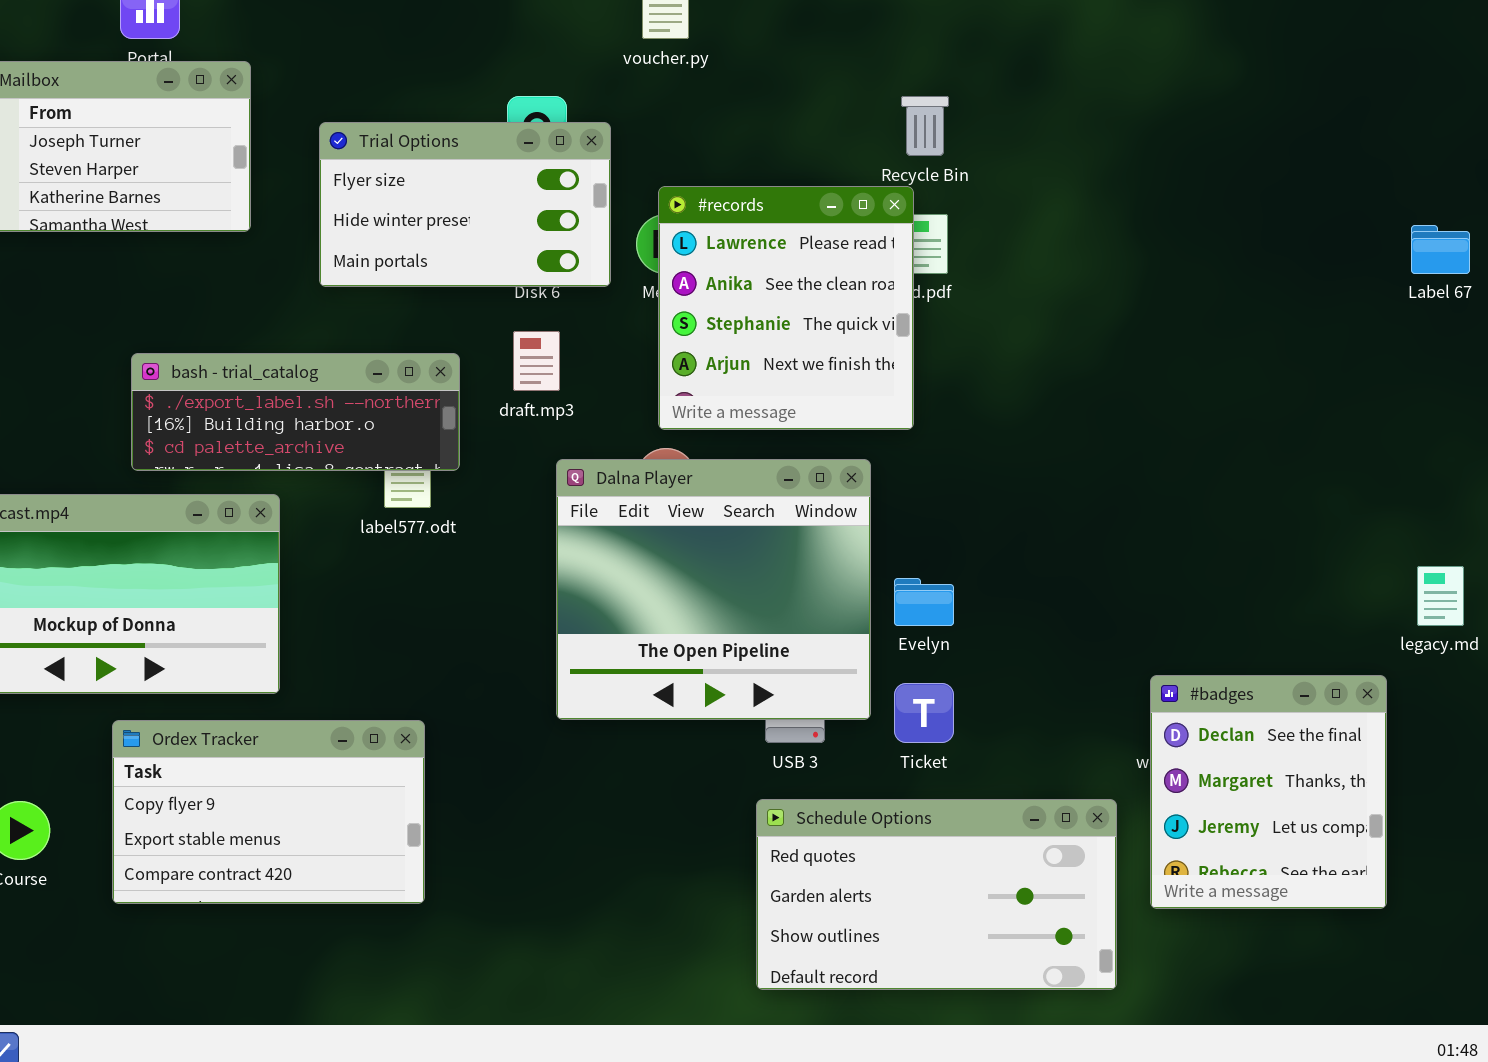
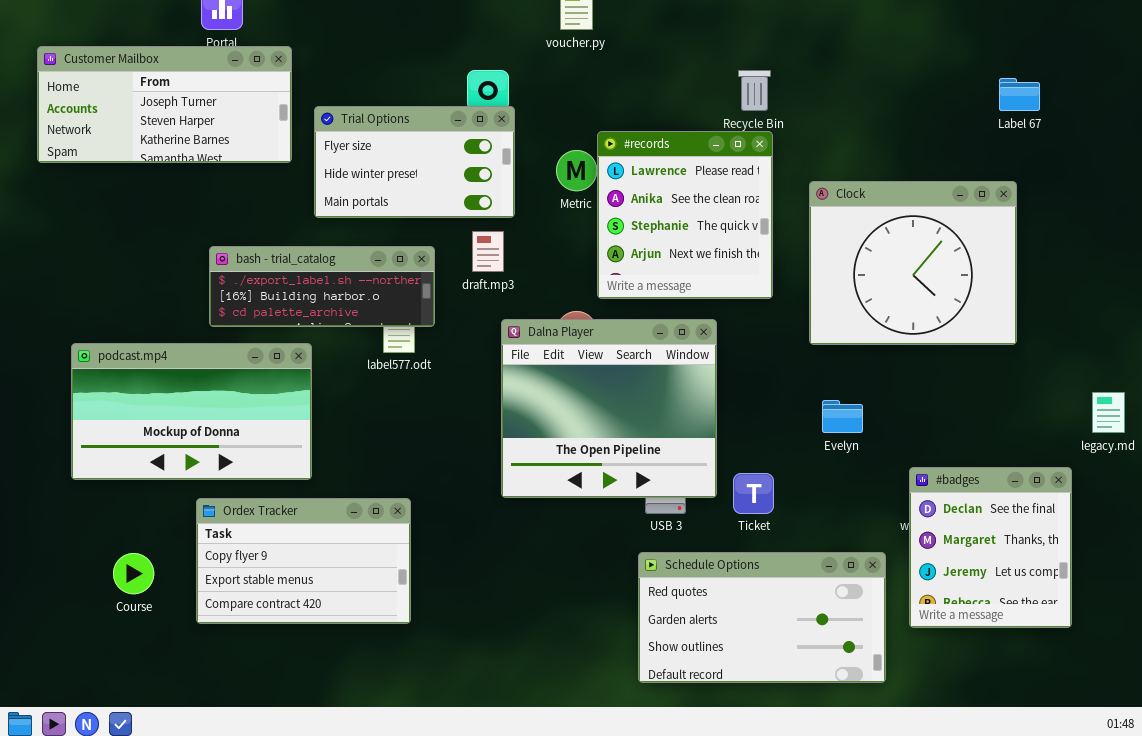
Trial Options: [319,122,611,287] -> [314,106,515,218], moved
#records: [658,186,914,430] -> [597,131,773,299], moved
Label 67: [1411,225,1470,274] -> [999,78,1040,111], moved
Clock: none -> [809,181,1017,345], opened
Evelyn: [894,578,954,626] -> [822,400,863,433], moved

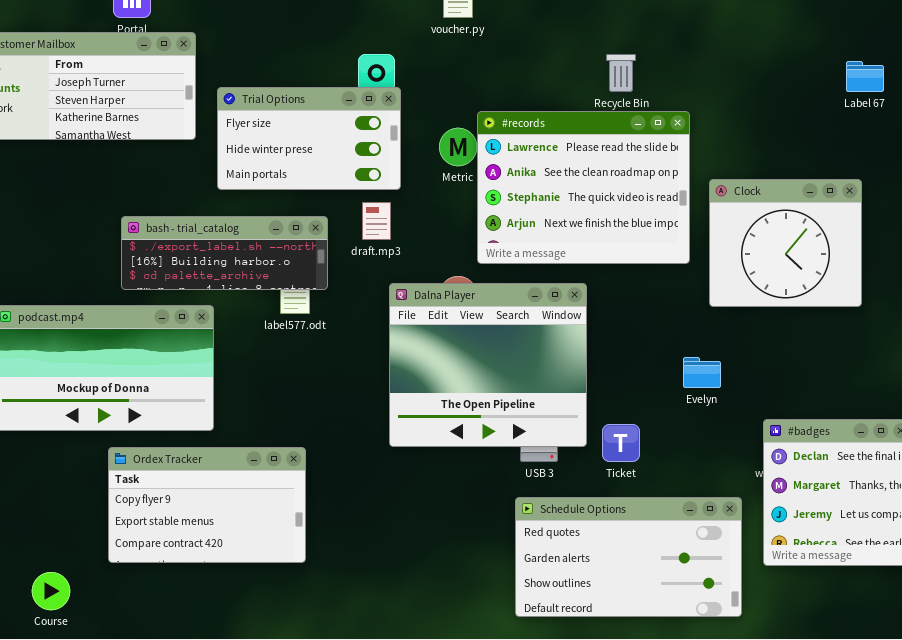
#records: [597,131,773,299] -> [477,111,690,264], resized
Clock: [809,181,1017,345] -> [709,179,862,307], resized
Course: [113,553,154,594] -> [32,572,70,610], moved

